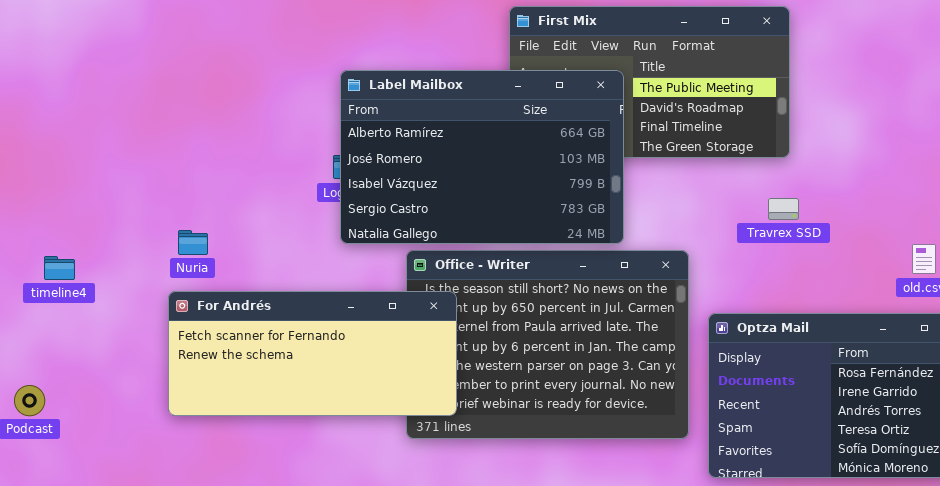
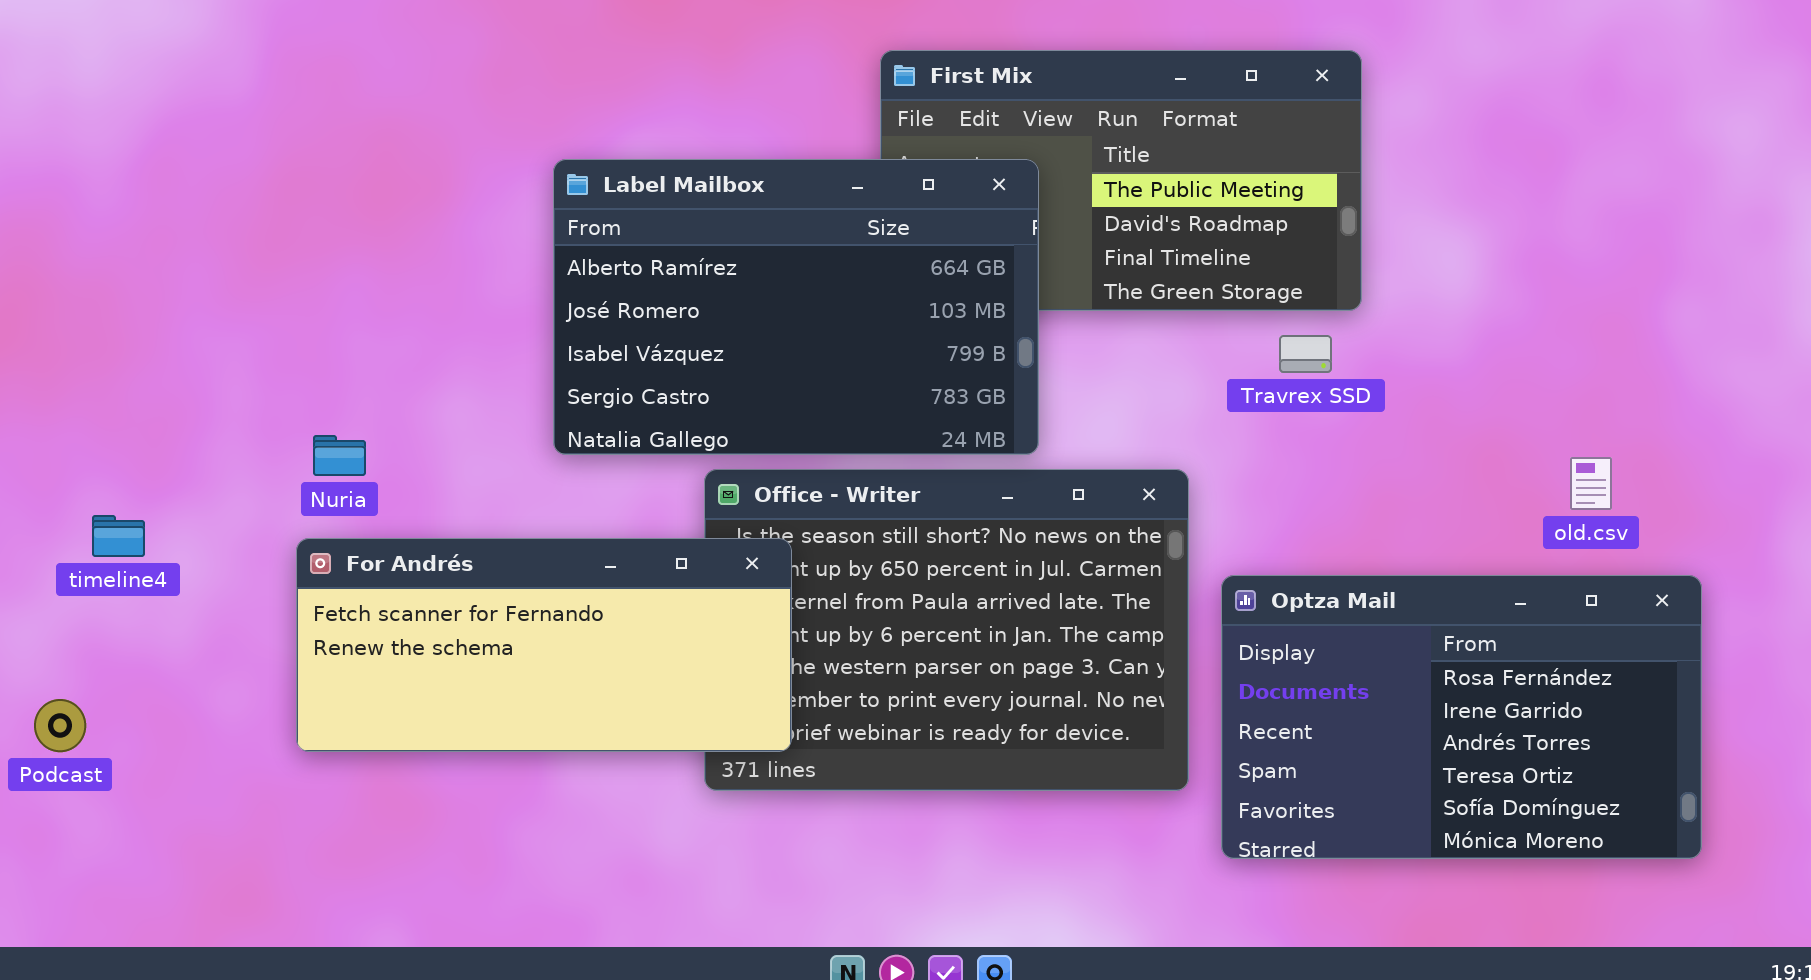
Label Mailbox: [340,70,624,244] -> [553,159,1039,455], moved
Travrex SSD: [768,198,799,220] -> [1279,335,1332,373], moved
timeline4: [44,256,75,280] -> [92,515,145,557], moved

